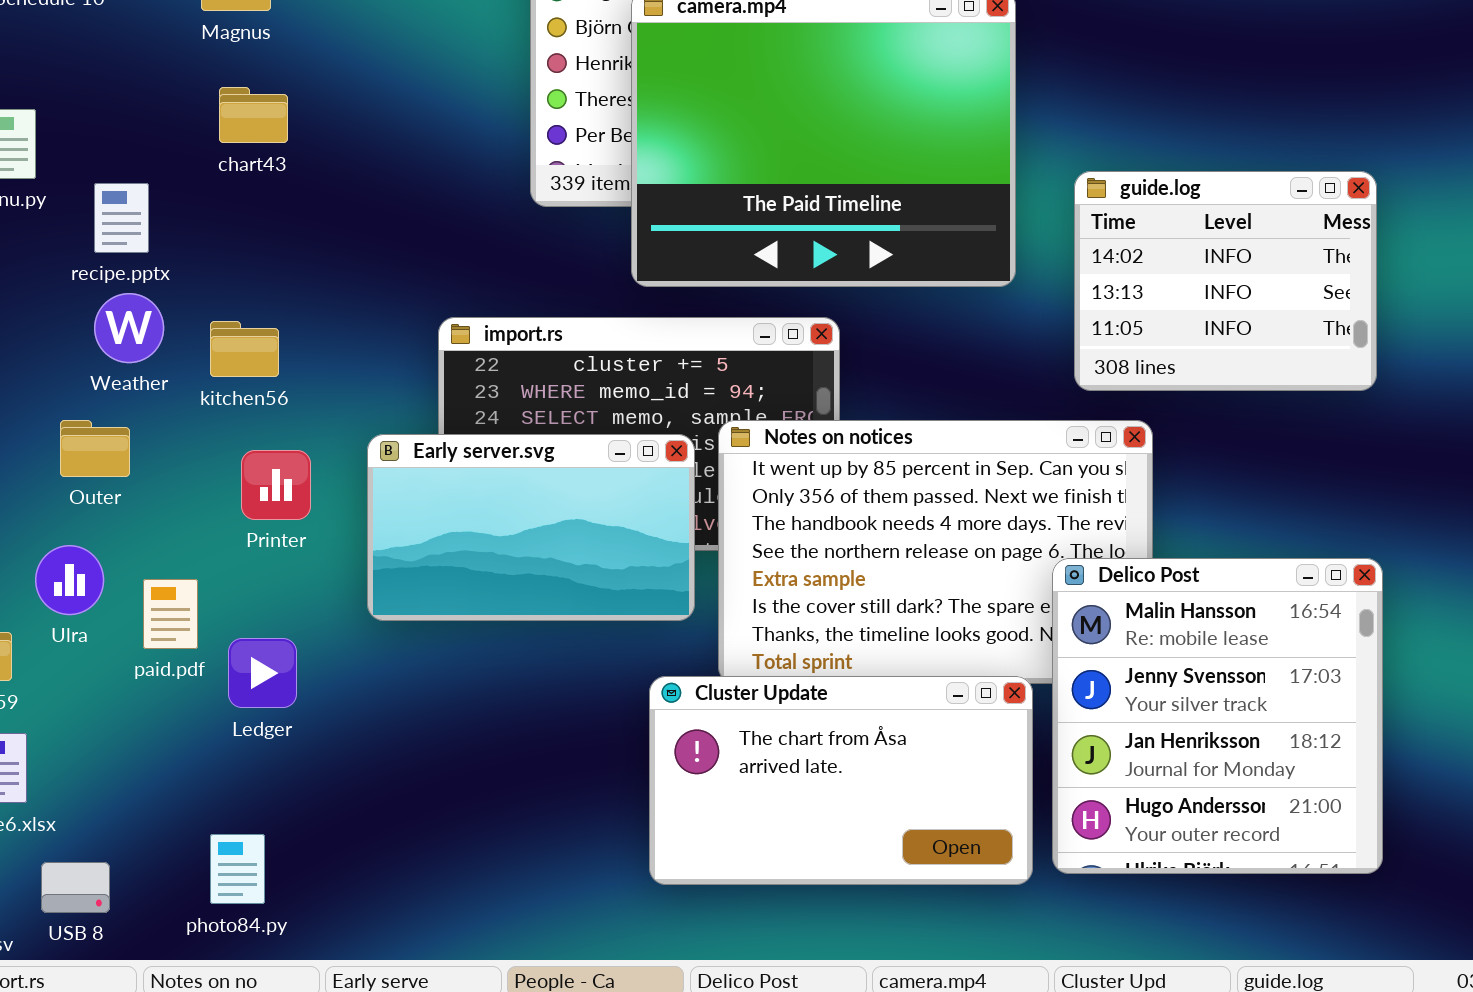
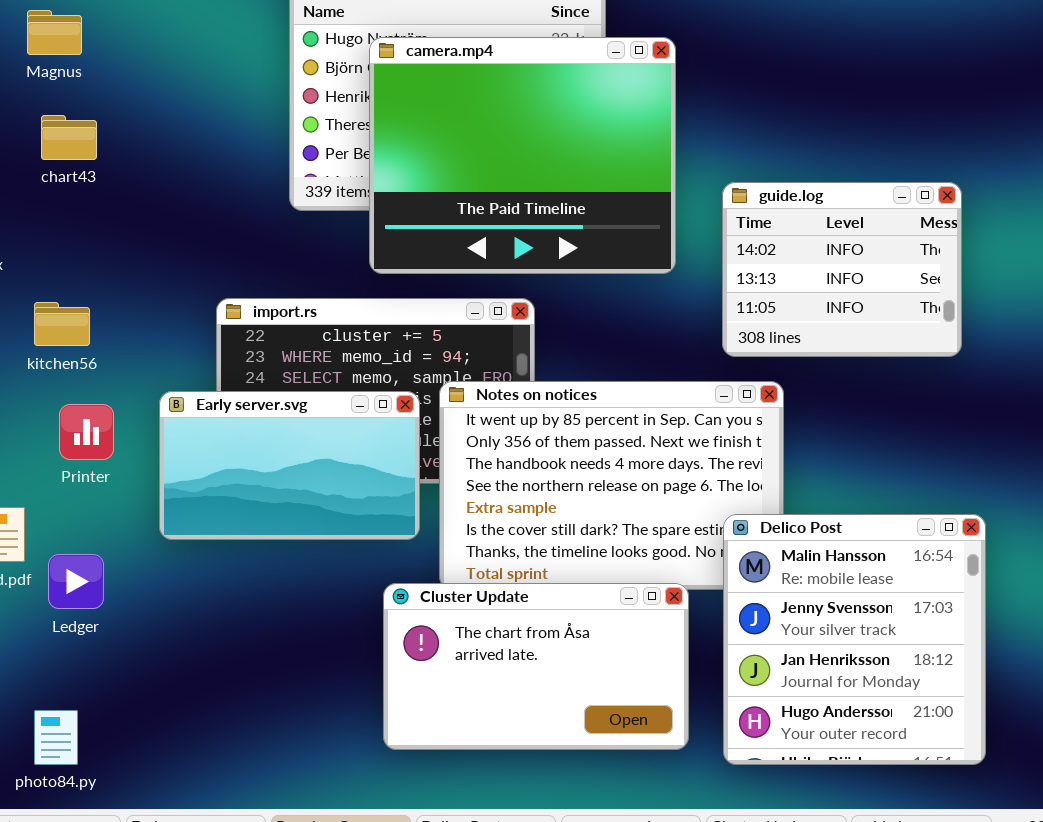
Delico Post: [1052,558,1383,874] -> [723,514,986,765], moved

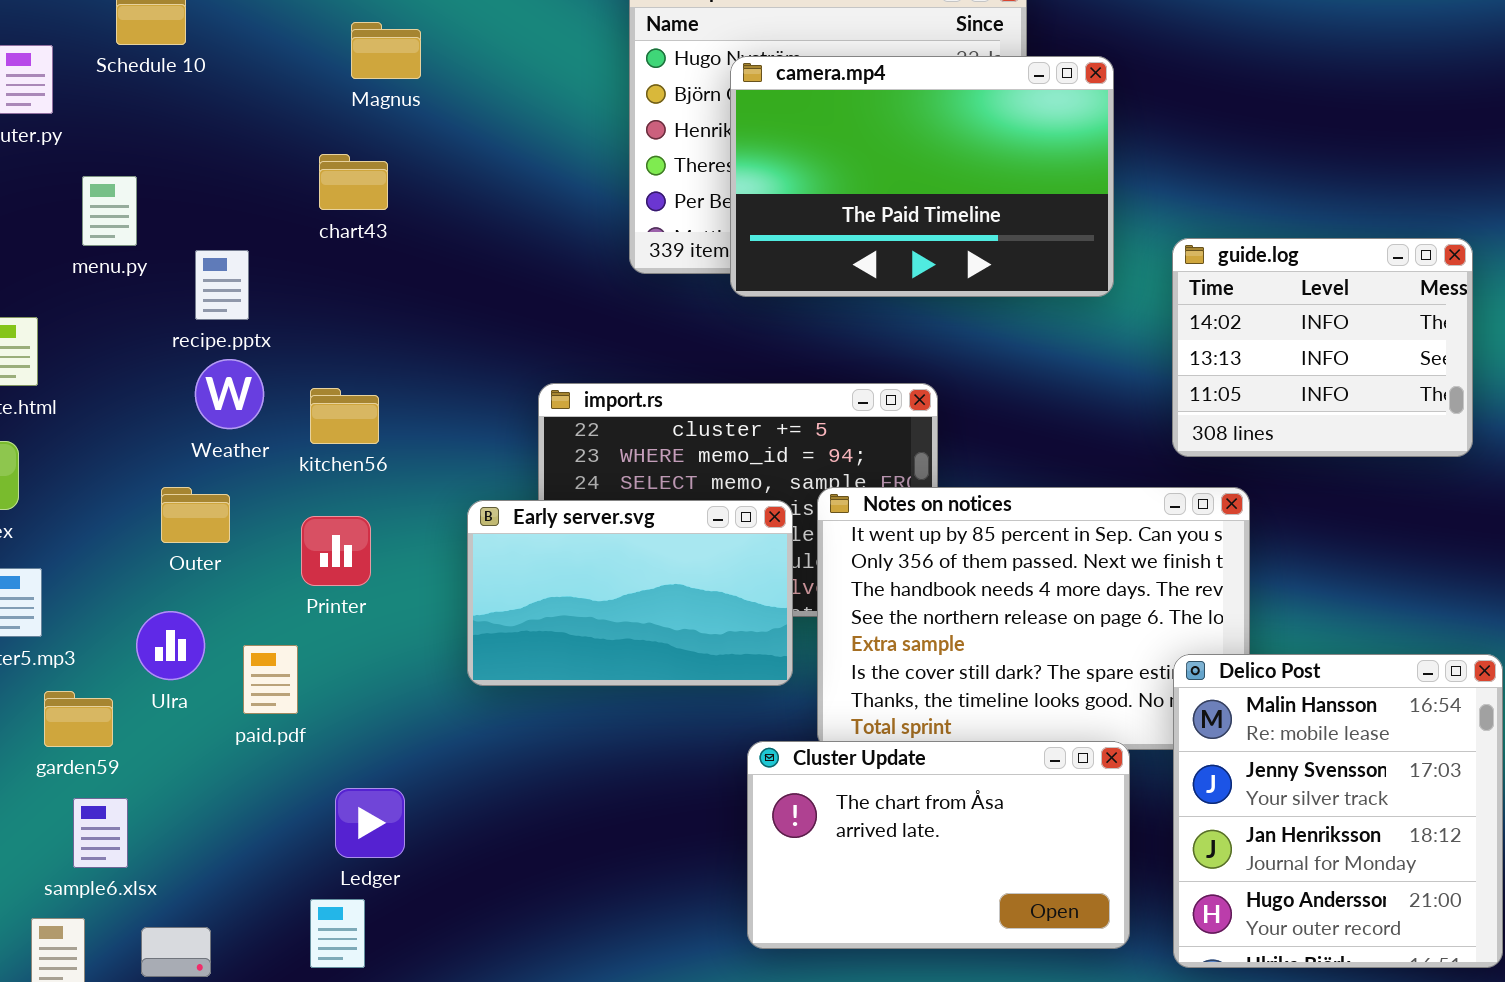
Magnus: [27,10,82,55] -> [351,22,421,79], moved
camera.mp4: [369,37,676,274] -> [730,56,1114,297], resized
Printer: [59,404,114,460] -> [301,516,371,586], moved
Ledger: [48,554,104,609] -> [335,788,405,858], moved

